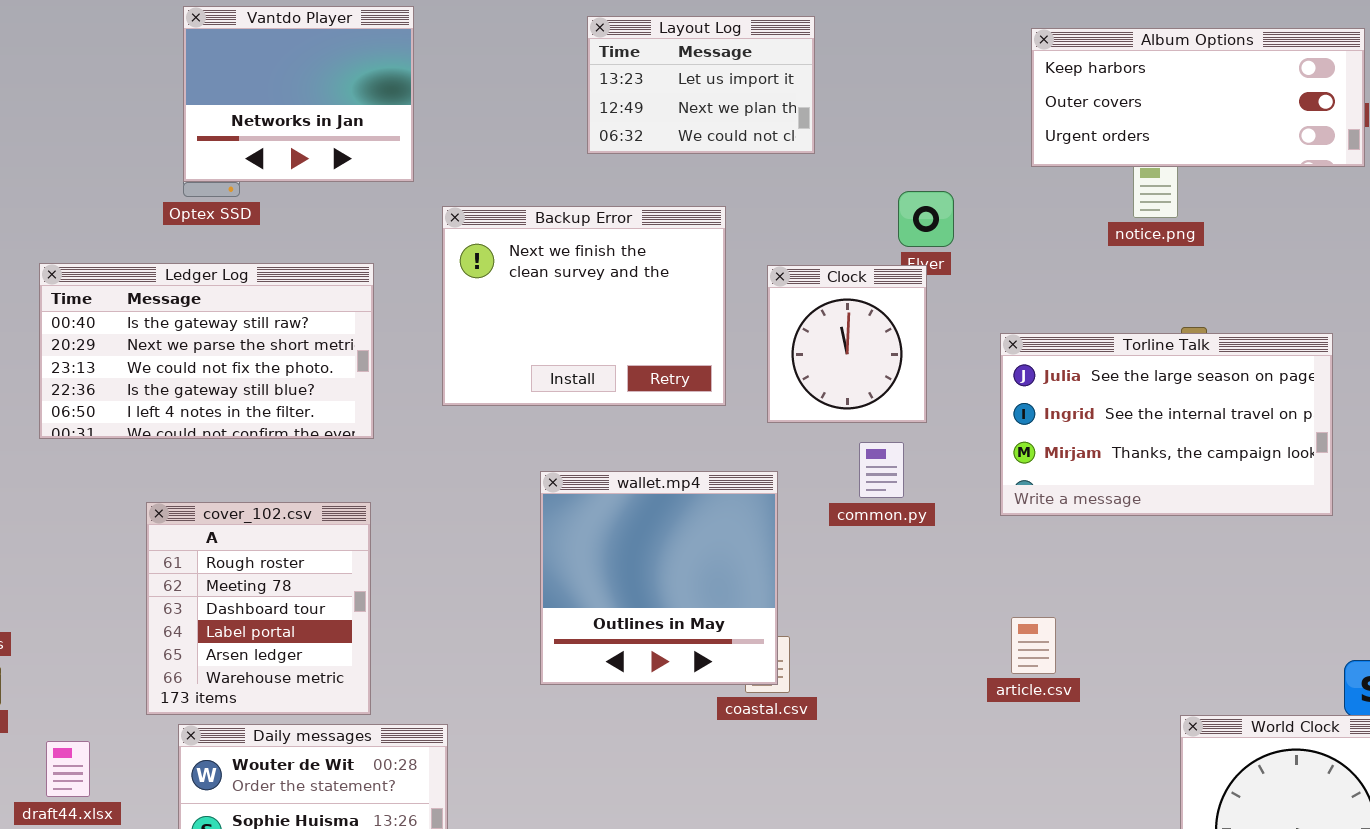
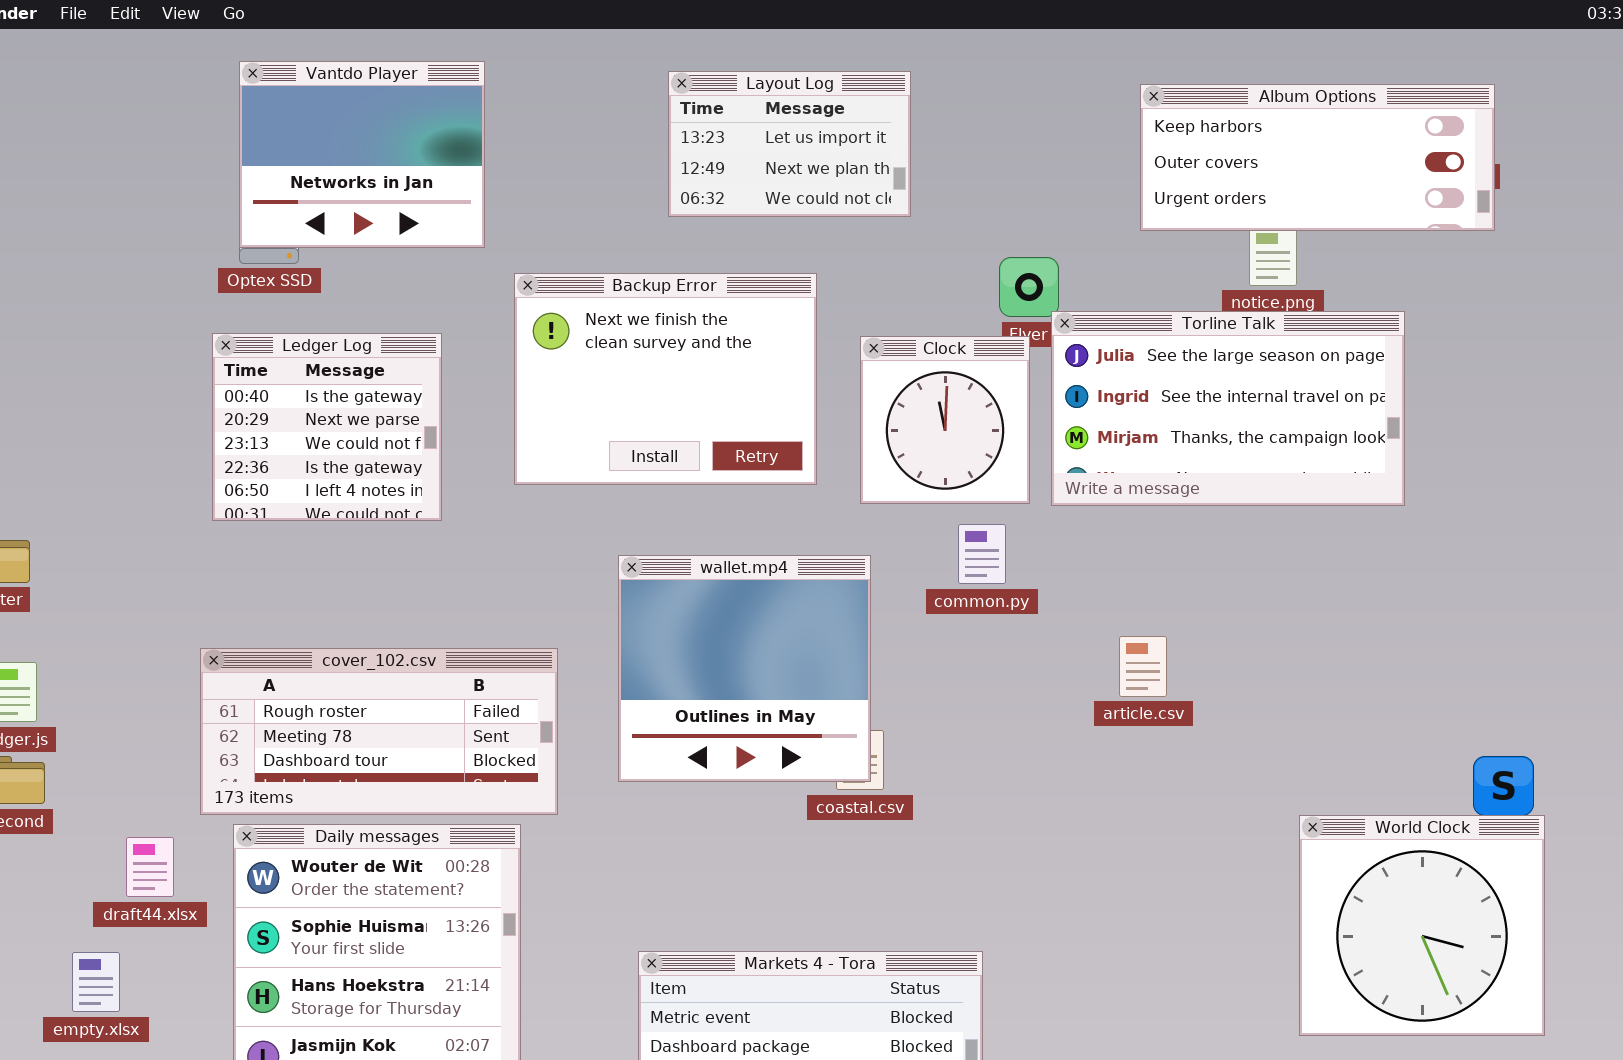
Ledger Log: [39,263,374,439] -> [212,333,442,521], resized
Torline Talk: [1000,333,1333,516] -> [1051,311,1405,506], moved
cover_102.csv: [146,502,371,715] -> [200,648,558,815], resized
article.csv: [1011,617,1056,674] -> [1119,636,1167,697], moved
draft44.xlsx: [46,741,90,797] -> [126,837,174,897], moved

